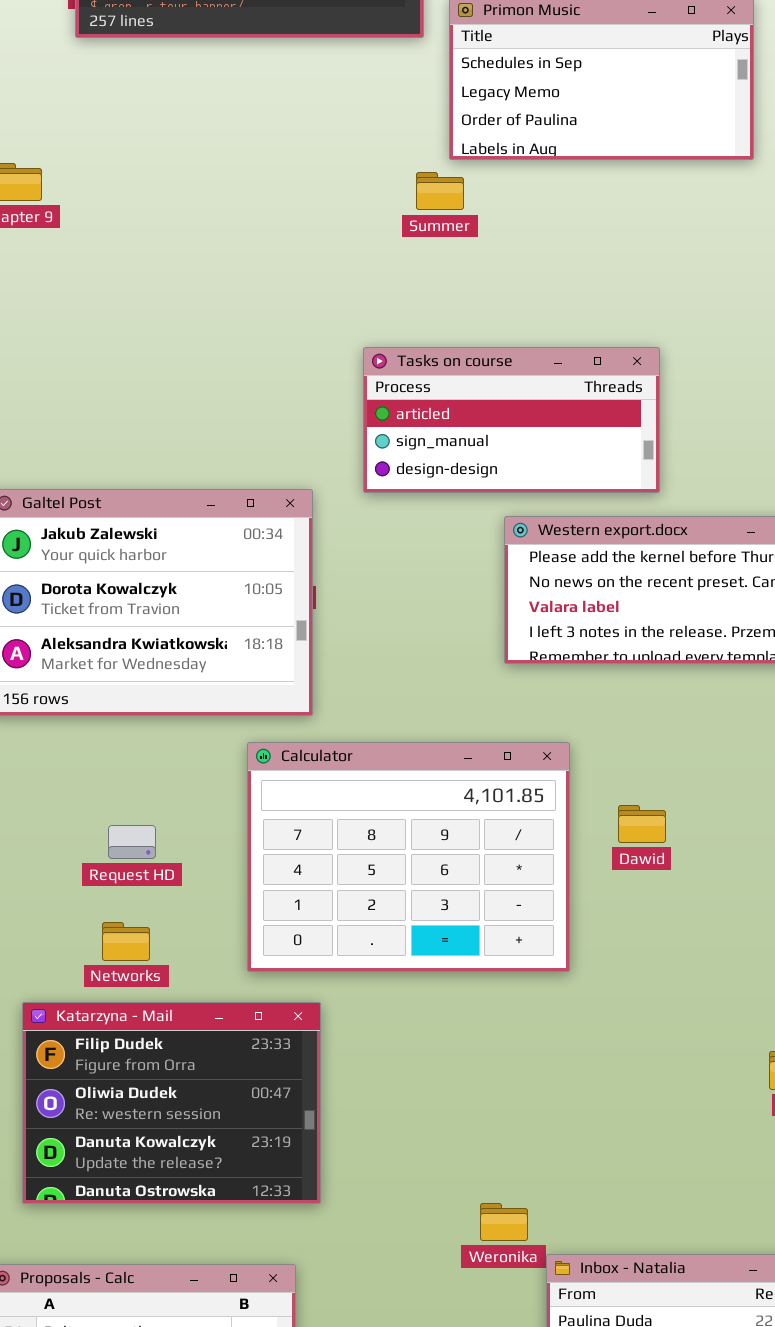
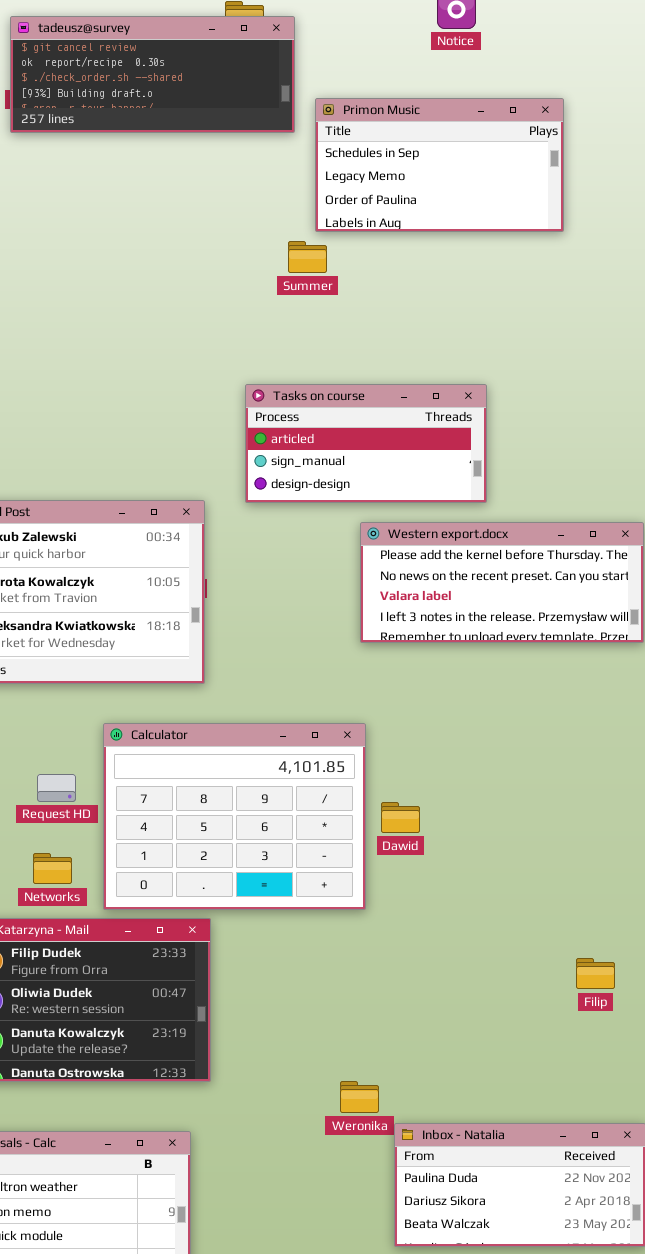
Calculator: [247,742,570,972] -> [103,723,366,910], moved
Dawid: [618,805,666,843] -> [381,802,420,833], moved

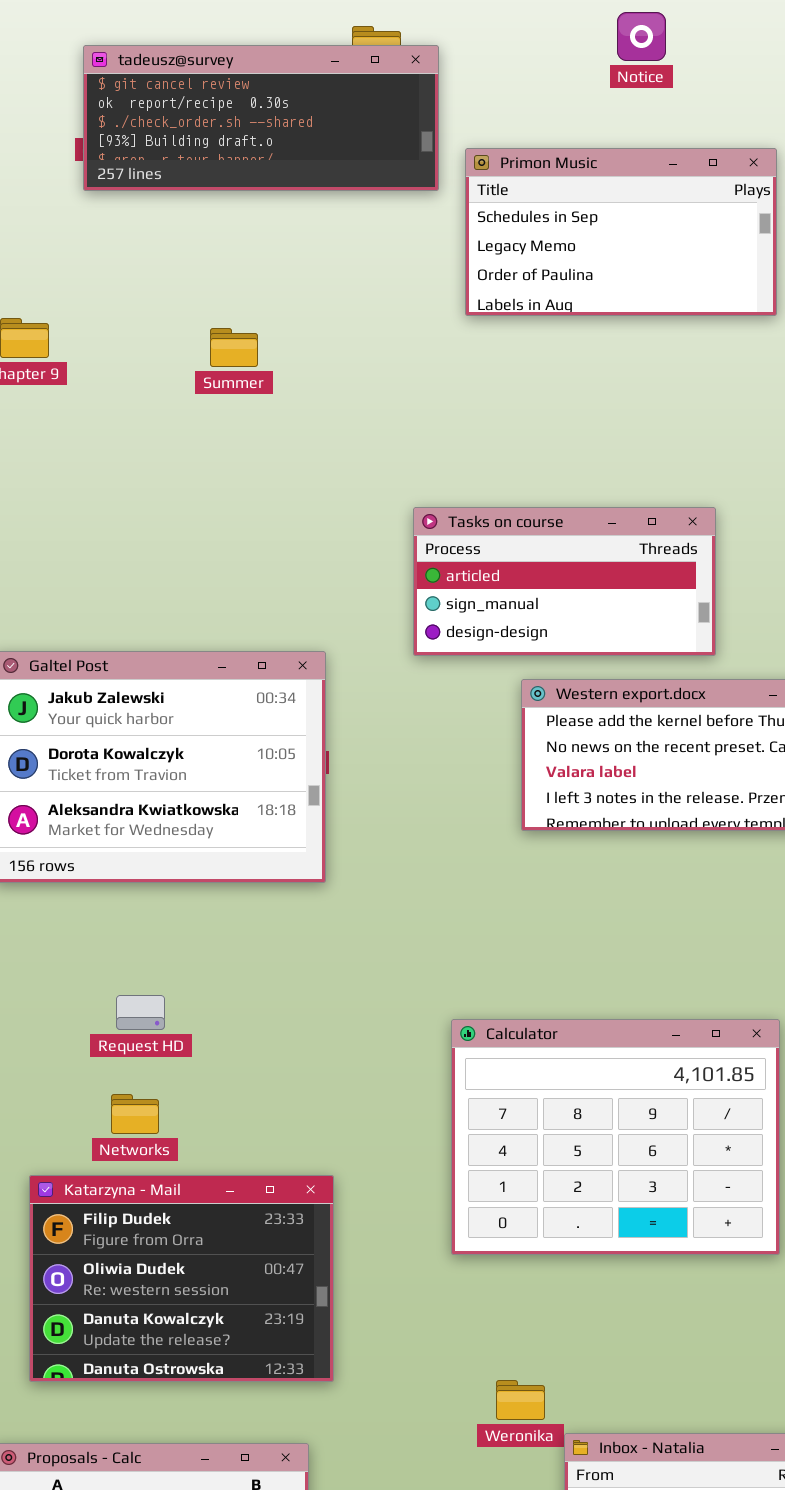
Summer: [288,241,327,273] -> [210,328,258,367], moved
Tasks on course: [245,384,487,503] -> [413,507,716,656], moved
Calculator: [103,723,366,910] -> [451,1019,780,1255], moved

